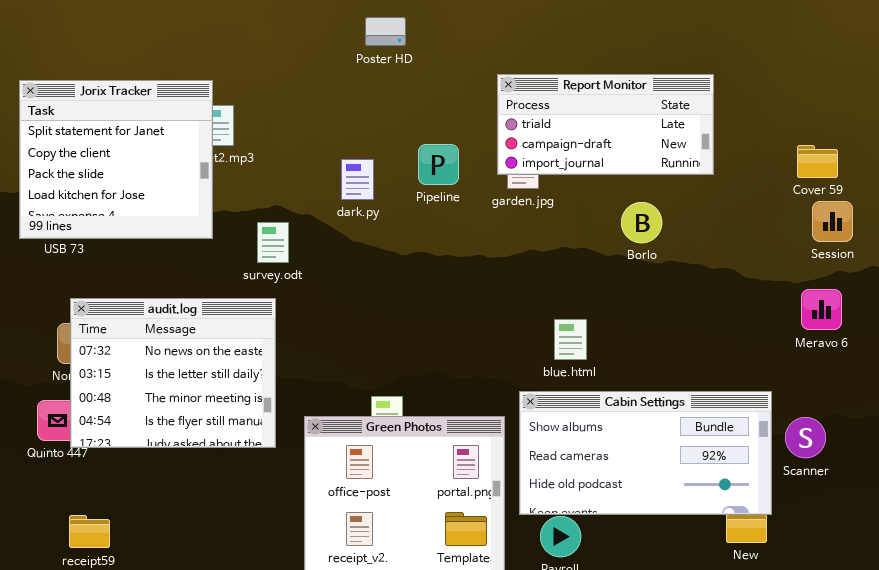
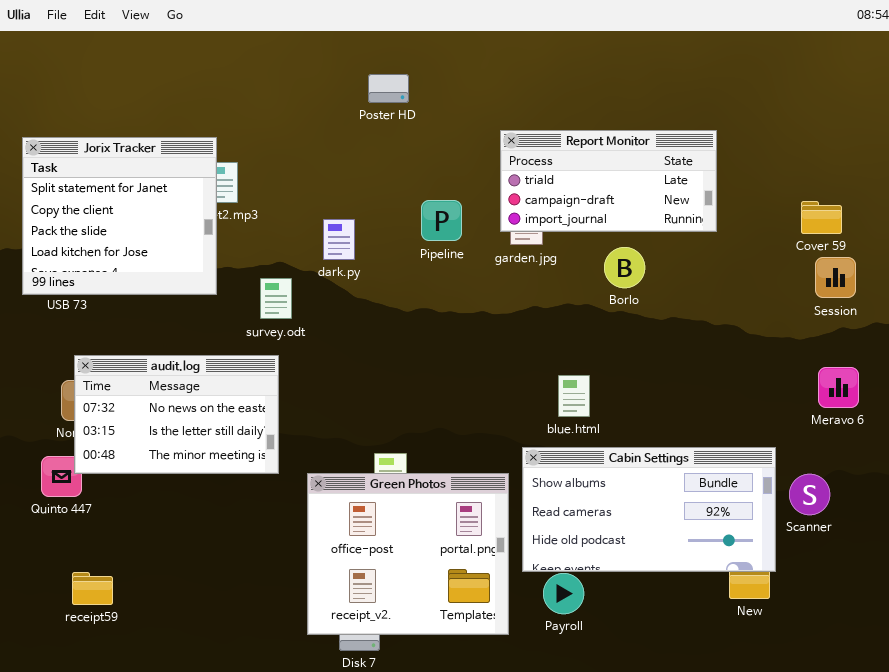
dark.py: [341,159,374,200] -> [323,219,355,260], moved
Borlo: [621,202,662,243] -> [604,247,645,288], moved
Meravo 6: [801,289,842,330] -> [818,367,859,408], moved
audit.log: [70,298,276,448] -> [74,355,279,474], resized

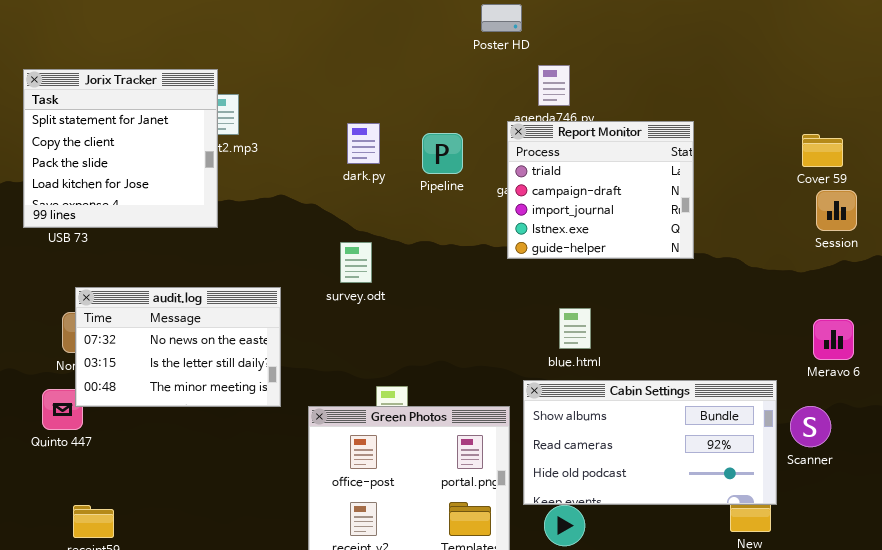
Poster HD: [368,74,409,103] -> [481,4,522,32], moved
Report Monitor: [500,130,717,232] -> [507,121,694,259], moved, resized
dark.py: [323,219,355,260] -> [347,123,380,164], moved
survey.odt: [260,278,292,319] -> [340,242,372,283], moved
Meravo 6: [818,367,859,408] -> [813,319,854,360], moved

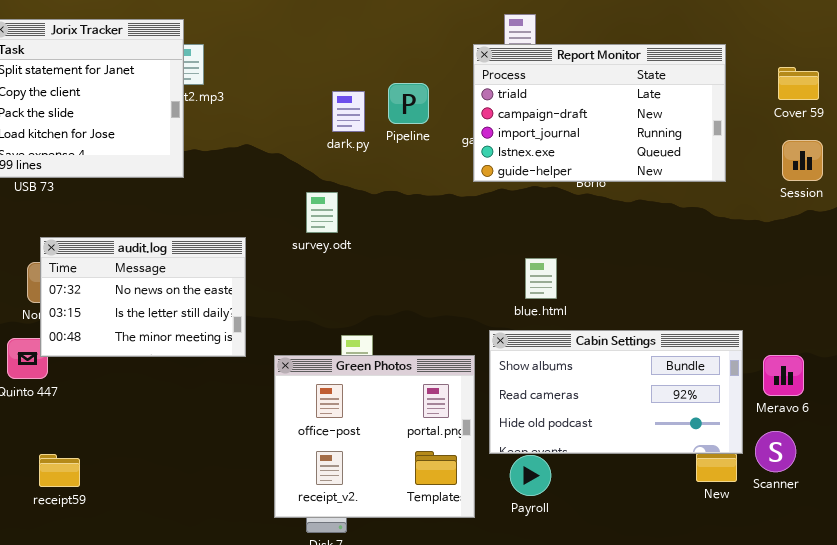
Report Monitor: [507,121,694,259] -> [473,44,726,182], moved, resized
dark.py: [347,123,380,164] -> [332,91,365,132], moved
Cover 59: [802,134,843,167] -> [778,67,819,100], moved
Meravo 6: [813,319,854,360] -> [763,355,804,396], moved
Scanner: [790,406,831,447] -> [755,431,796,472], moved

